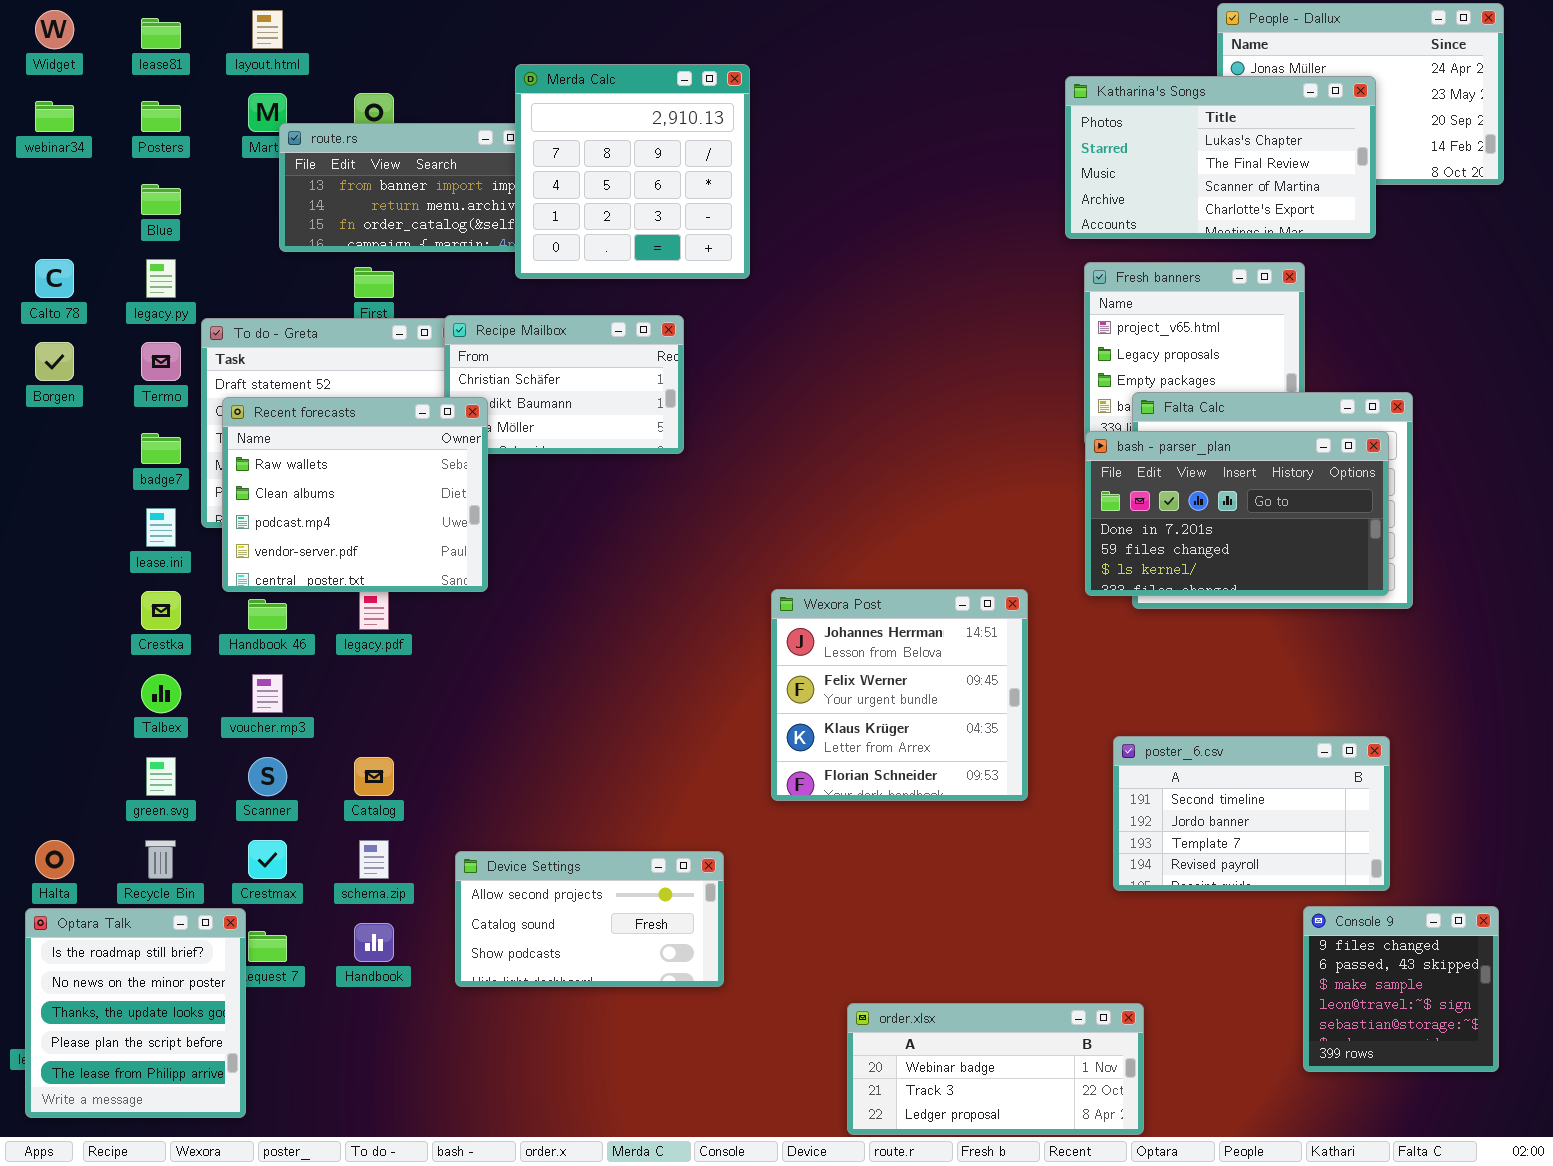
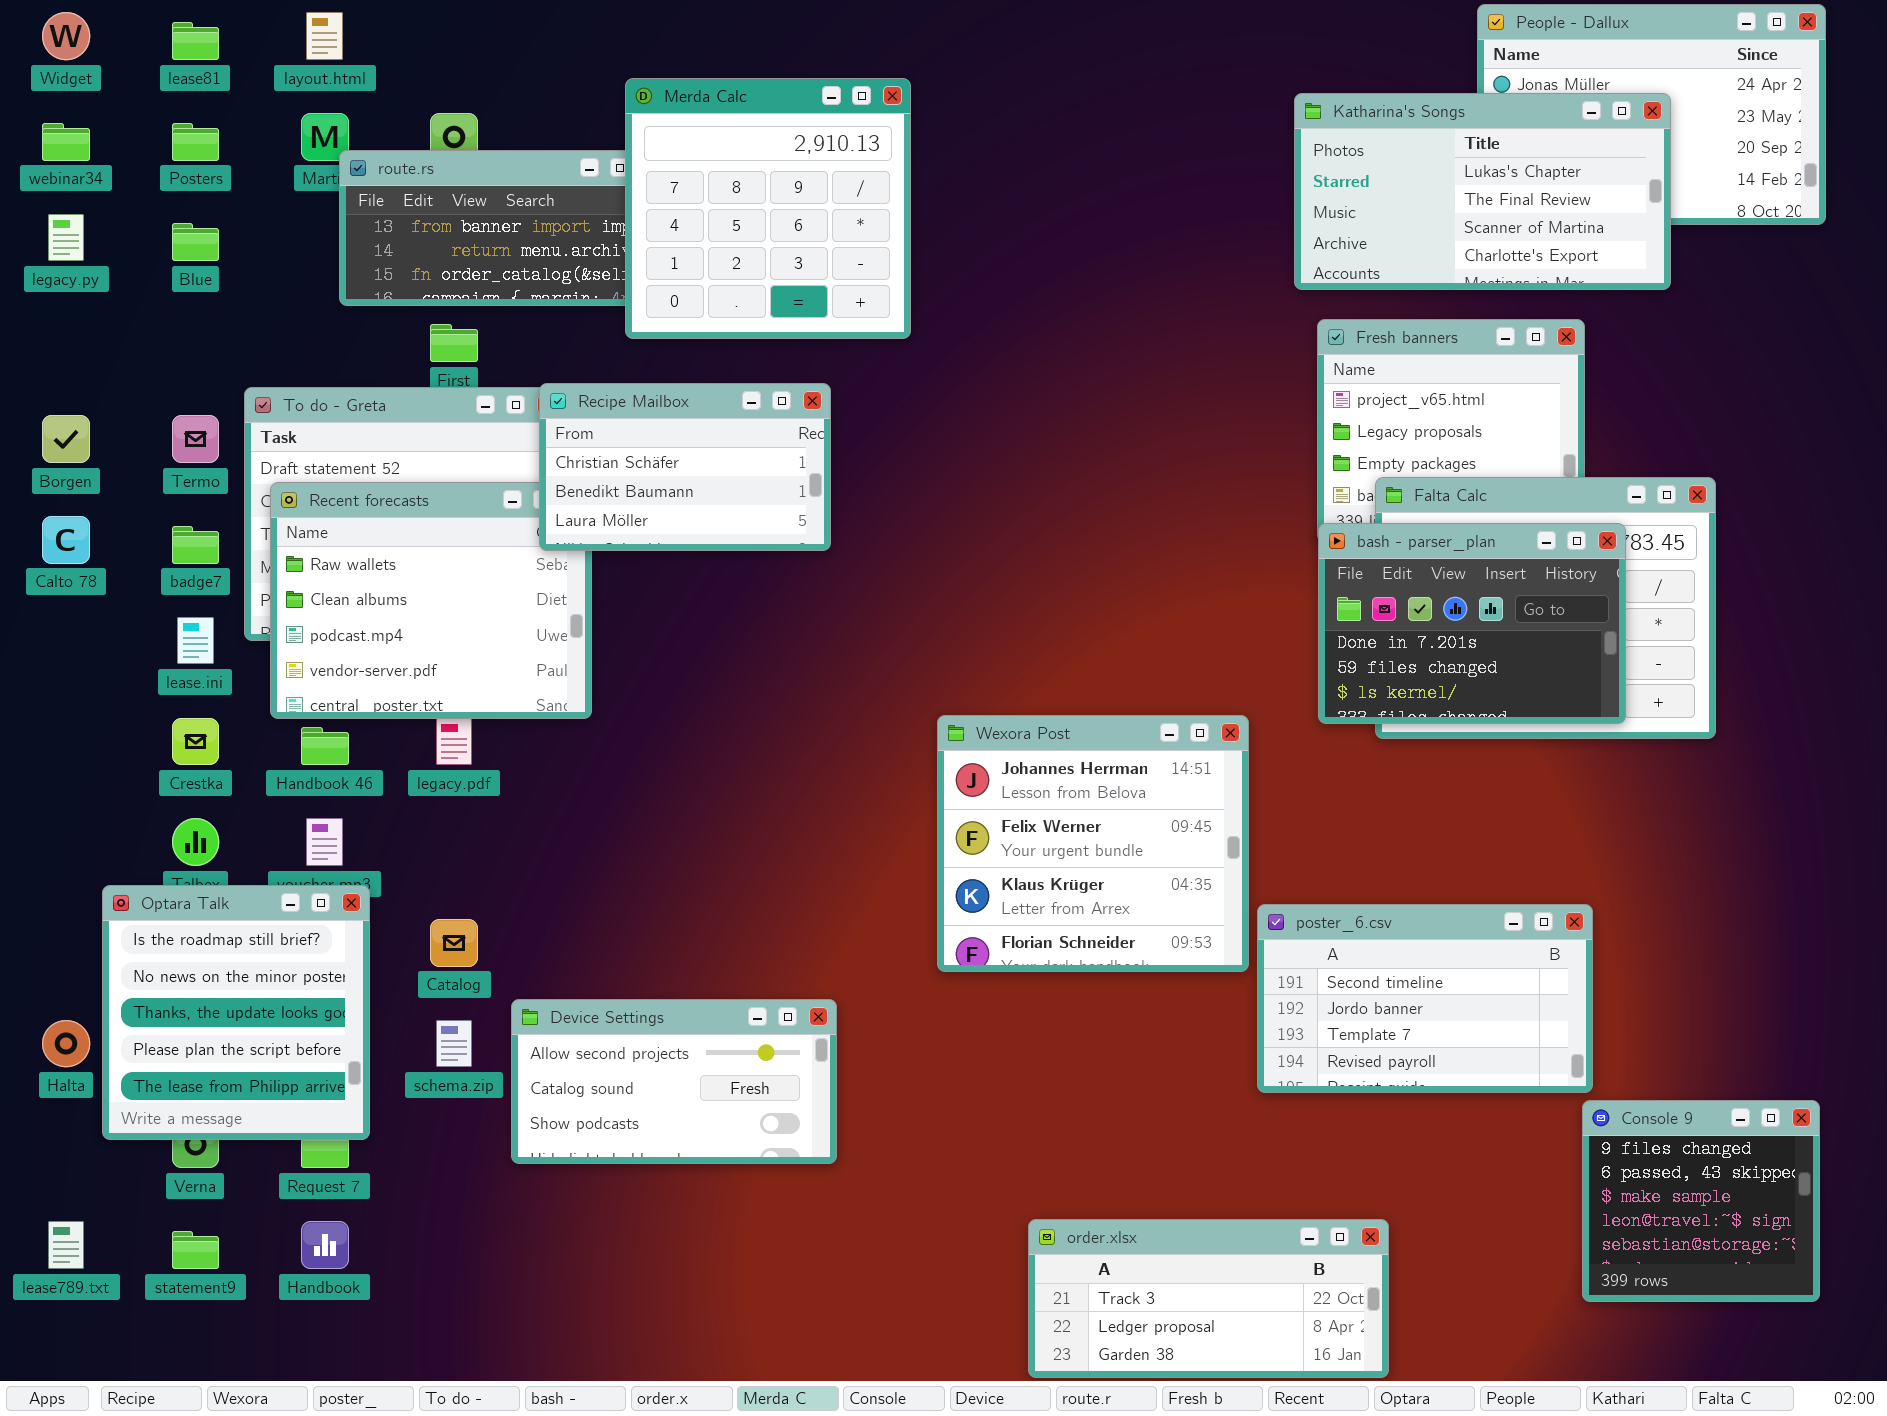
Calto 78: [35,259,74,298] -> [42,516,90,564], moved
legacy.py: [146,259,176,298] -> [48,214,84,261], moved
Recipe Mailbox: [444,315,684,454] -> [539,383,831,551], raised
bash - parser_plan: [1085,431,1389,596] -> [1318,523,1626,724], resized
poster_6.csv: [1113,736,1390,891] -> [1257,904,1593,1093], moved
Device Settings: [455,851,724,987] -> [511,999,837,1164], moved
Optara Talk: [25,908,246,1118] -> [102,885,370,1140], moved
Handbook: [354,923,394,962] -> [301,1221,349,1269], moved
order.xlsx: [847,1003,1144,1135] -> [1028,1219,1389,1378], scrolled down 1 row

